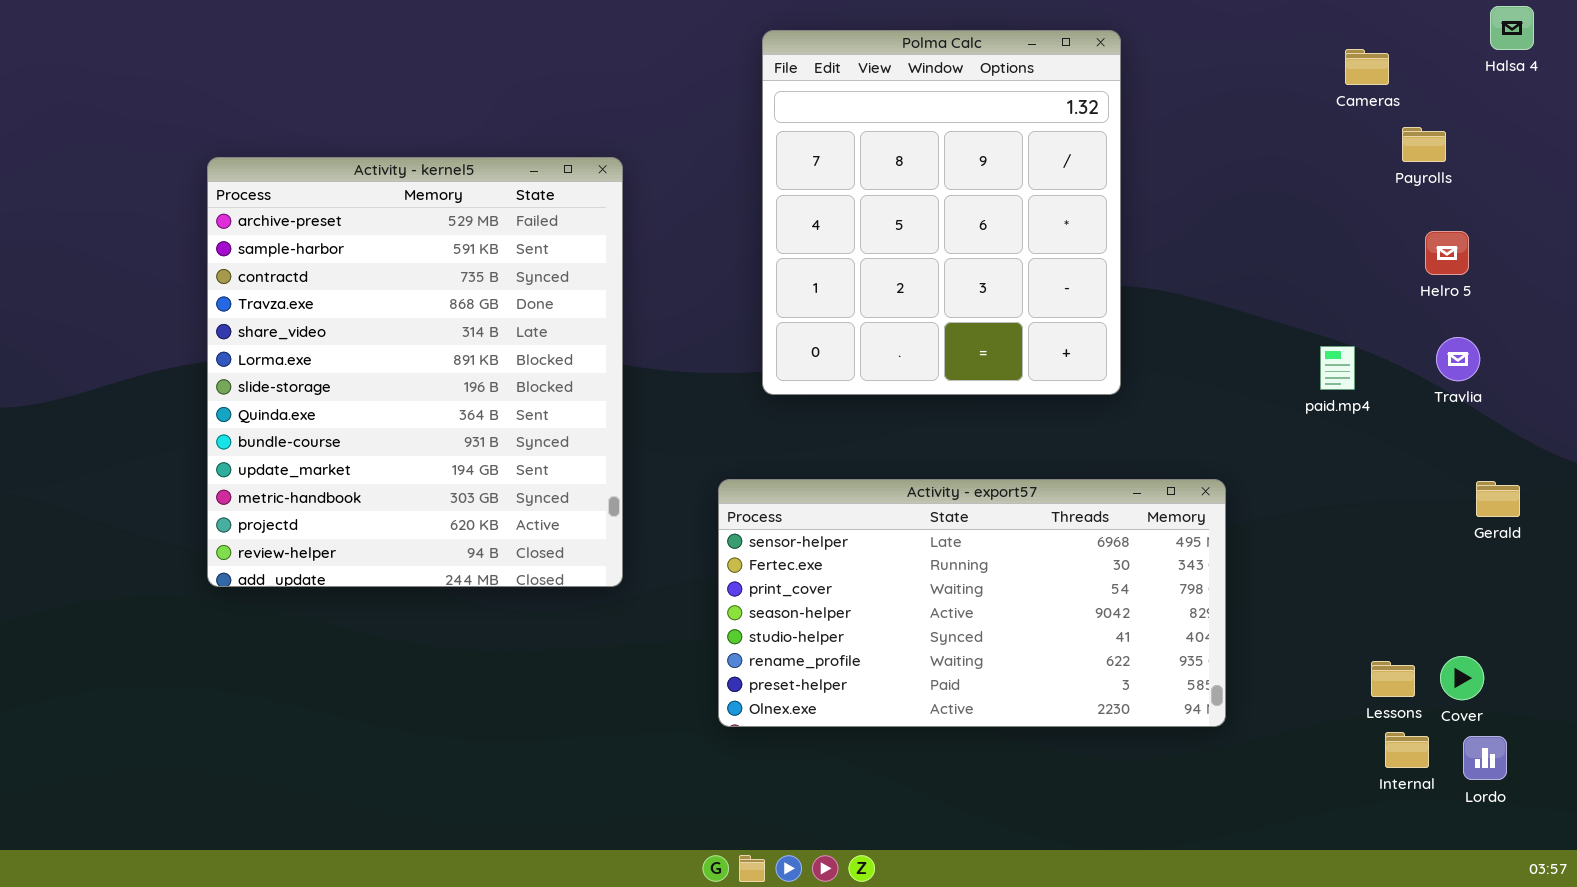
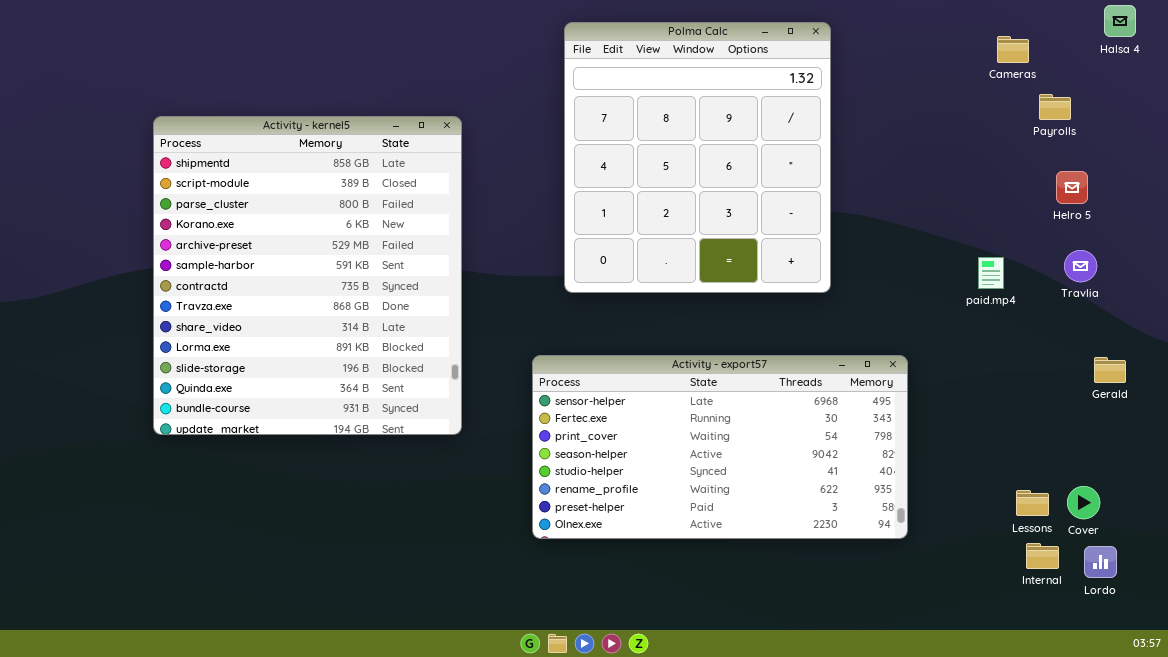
Activity - kernel5: [207,157,623,587] -> [153,116,462,435], scrolled up 4 rows

